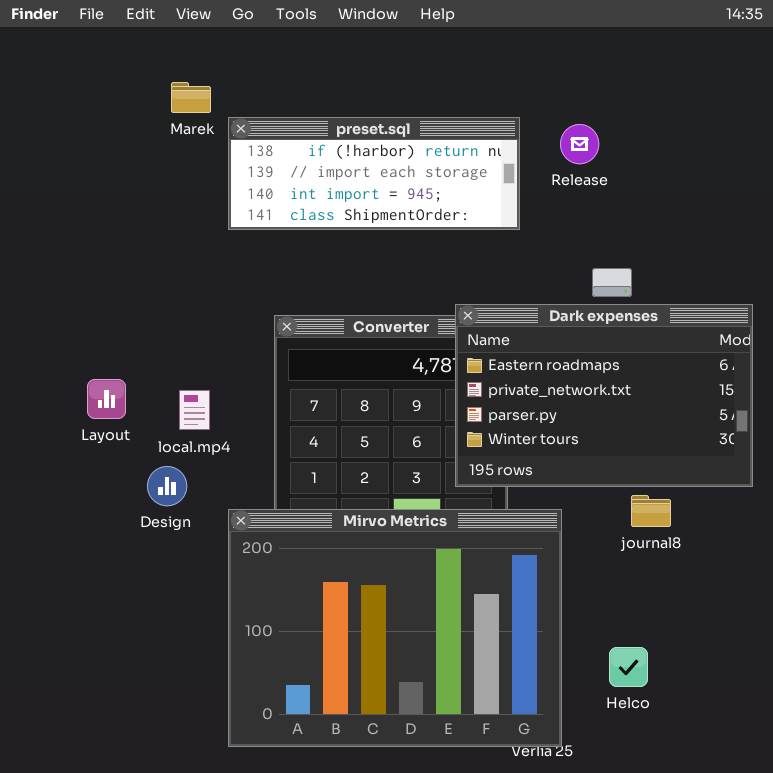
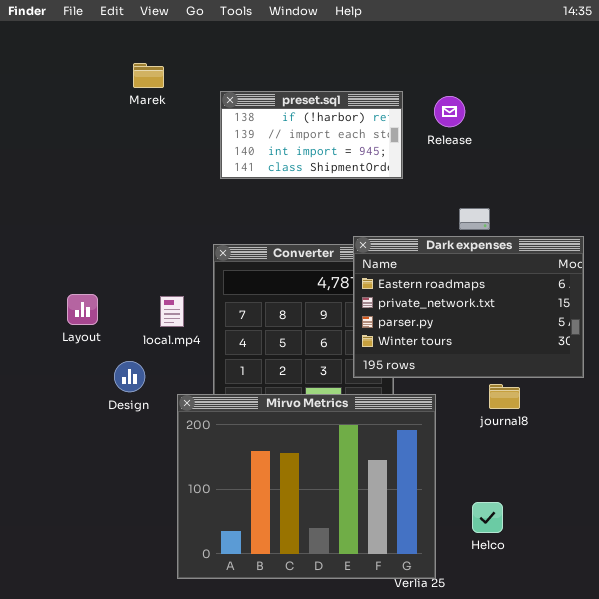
preset.sql: [228,117,520,230] -> [220,91,403,179], resized
local.mp4: [179,390,210,430] -> [160,296,184,327], moved

